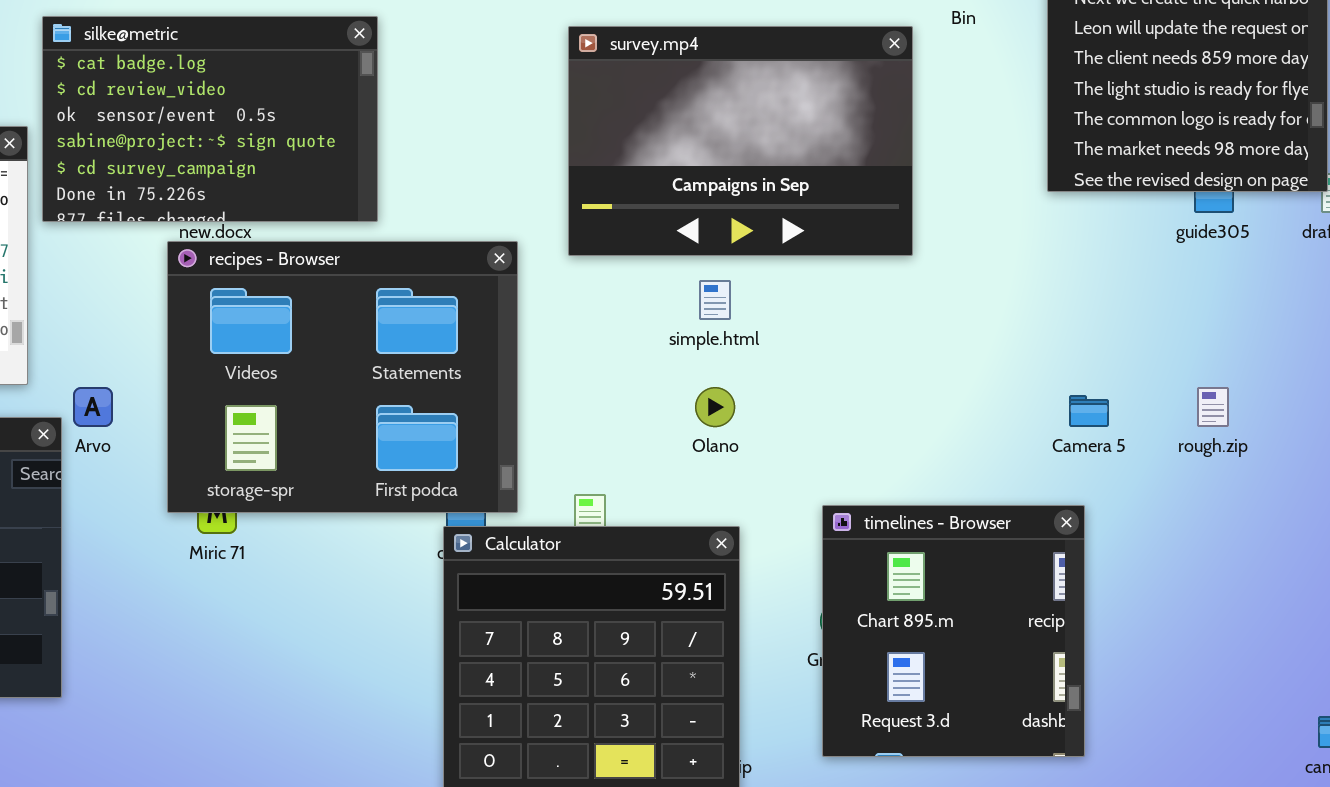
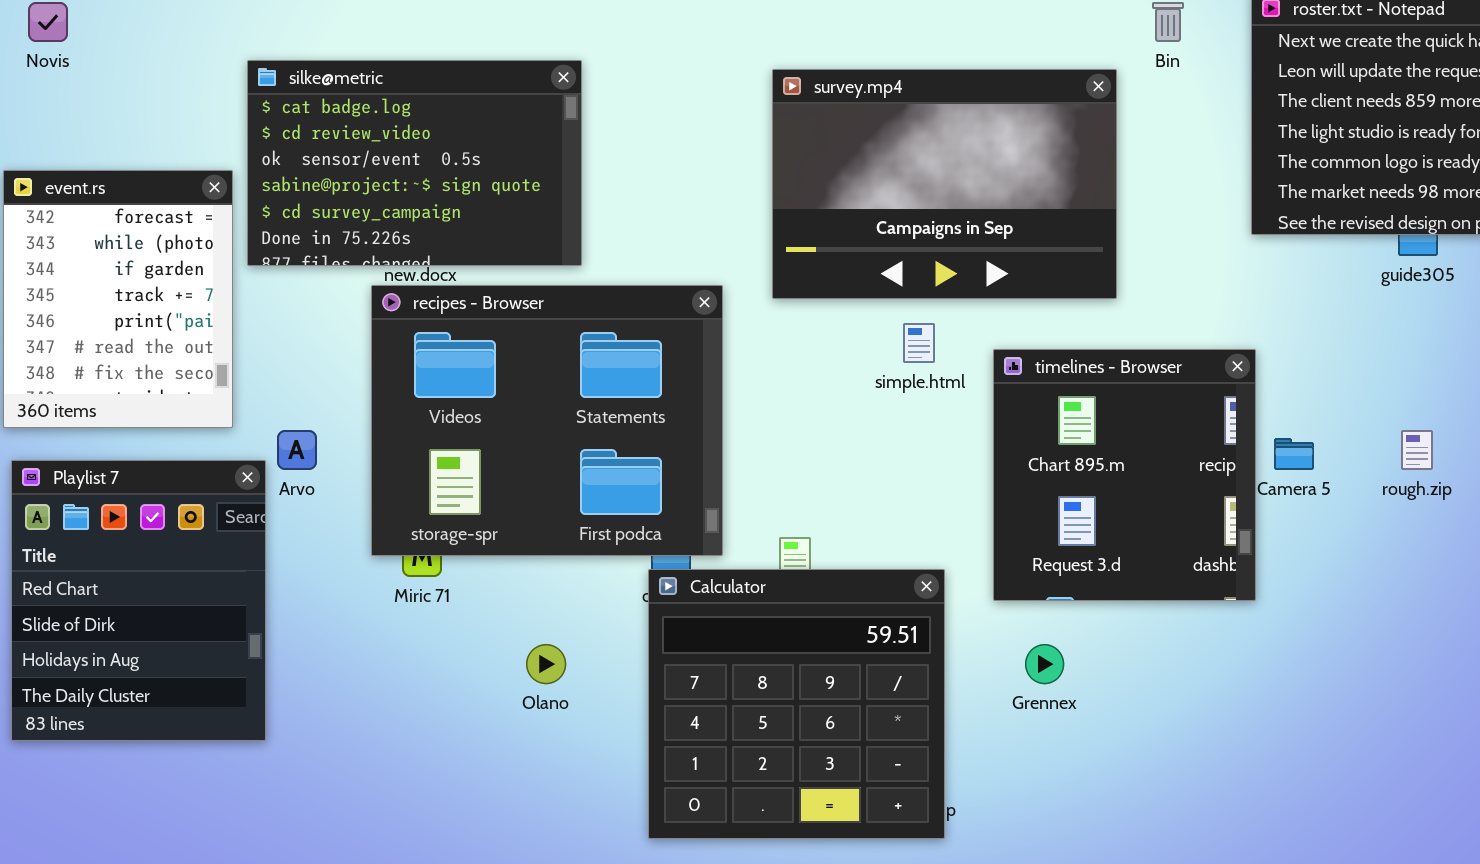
Olano: [695,387,735,427] -> [526,644,566,684], moved
timelines - Browser: [822,505,1085,757] -> [993,349,1256,601], moved

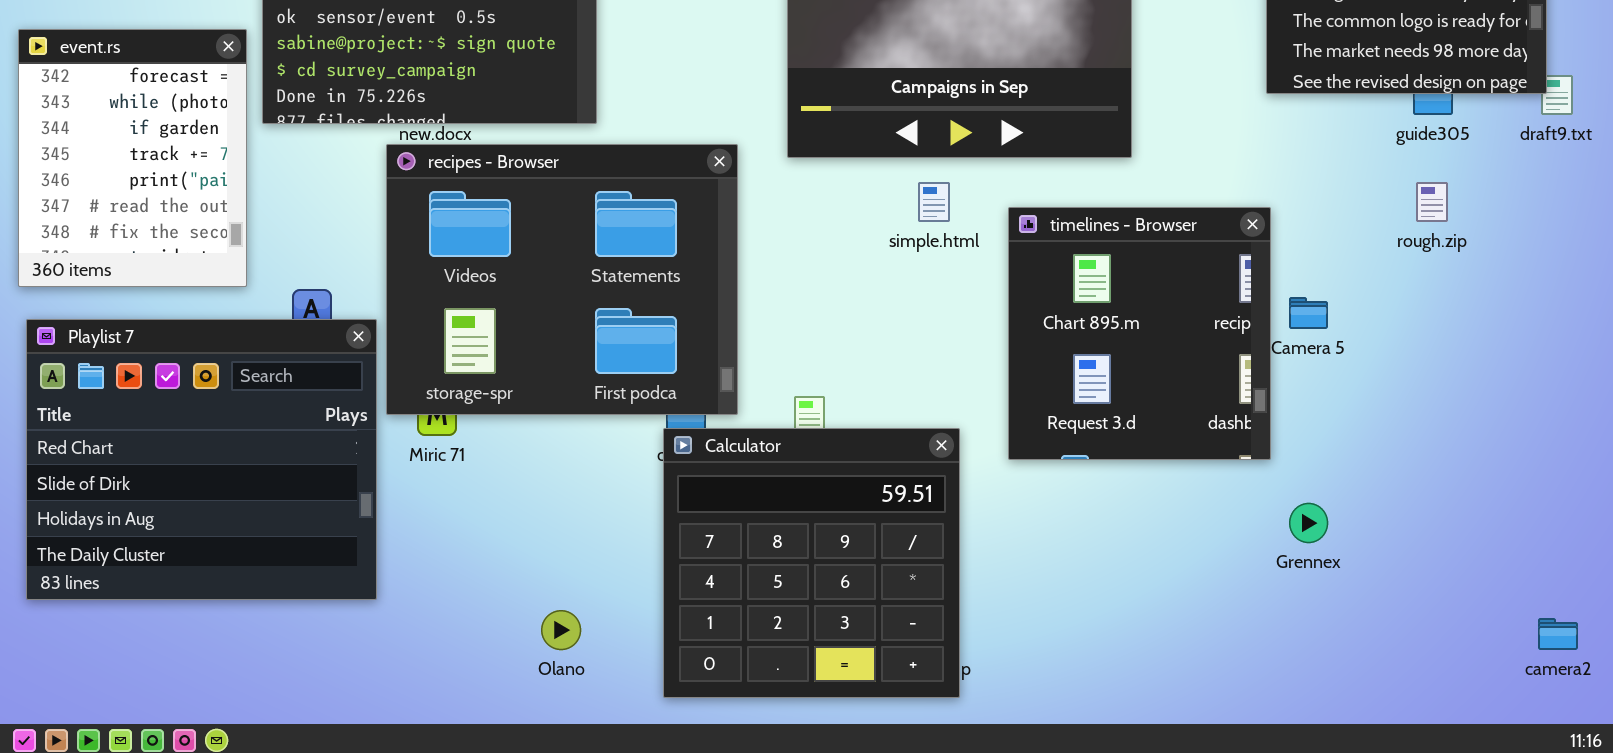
rough.zip: [1401,430,1433,470] -> [1416,182,1448,222], moved
Playlist 7: [11,460,266,741] -> [26,319,377,600], resized
Olano: [526,644,566,684] -> [541,610,581,650], moved
Grennex: [1025,644,1064,684] -> [1289,503,1328,543], moved

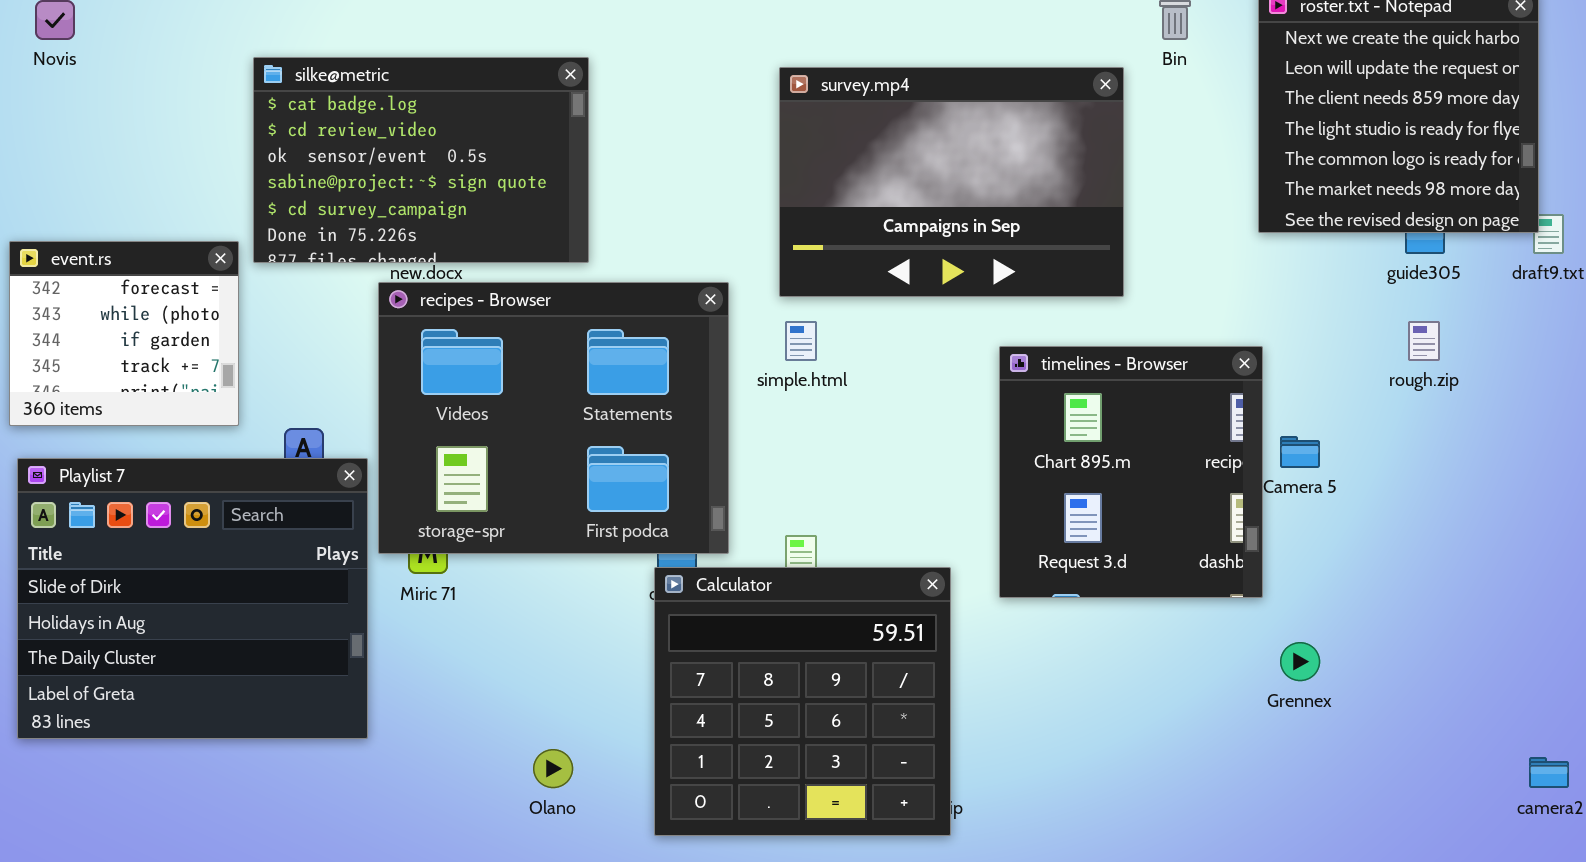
event.rs: [18,29,247,287] -> [9,241,239,426], resized
simple.html: [918,182,950,222] -> [785,321,817,361], moved
Playlist 7: [26,319,377,600] -> [17,458,368,739], scrolled down 1 row

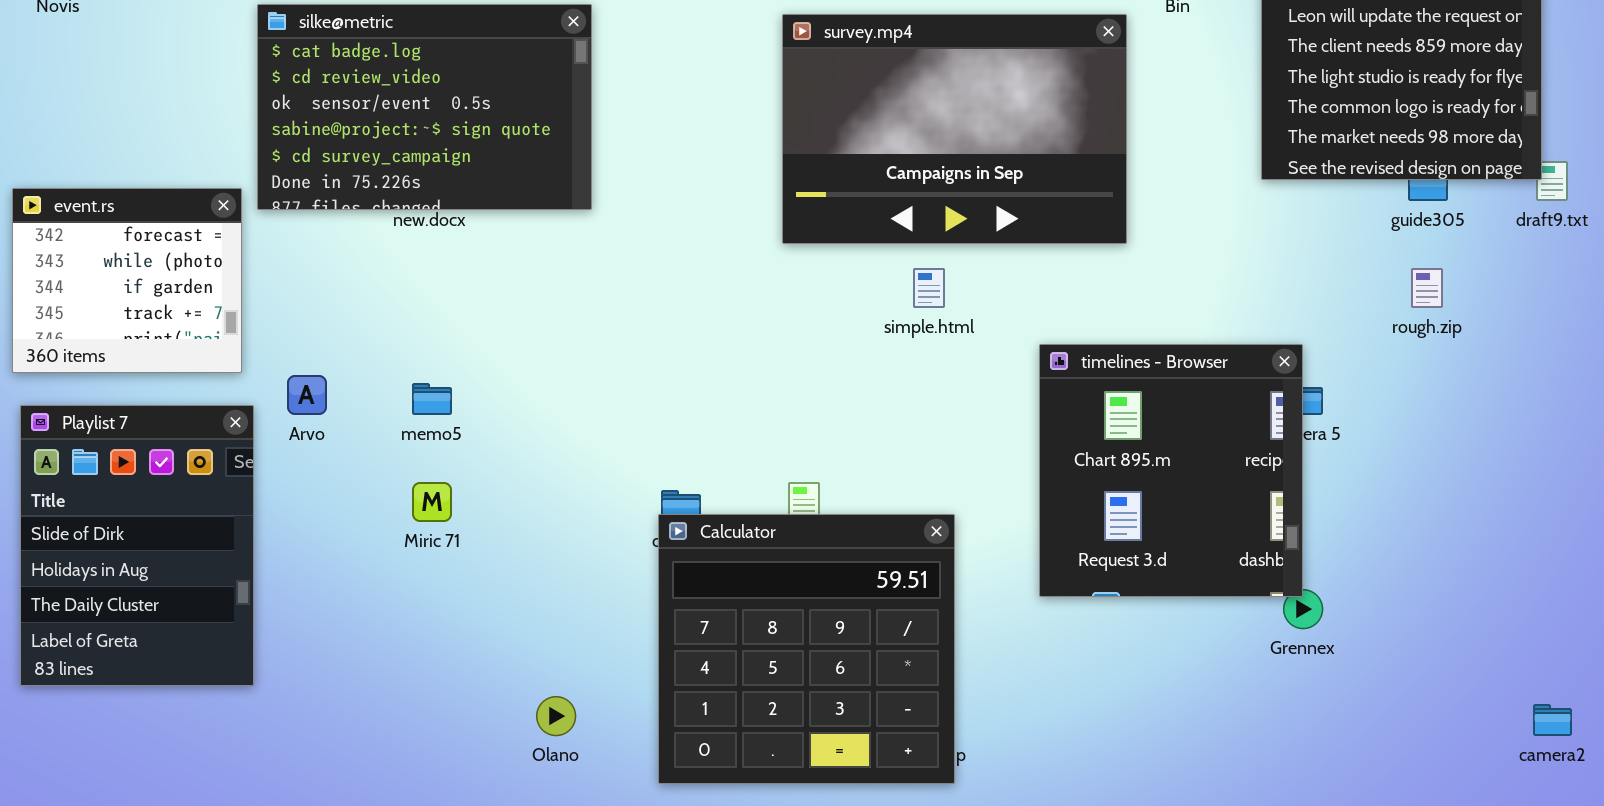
recipes - Browser: [378,282,729,554] -> none, closed
simple.html: [785,321,817,361] -> [913,268,945,308], moved
timelines - Browser: [999,346,1263,598] -> [1039,344,1303,597], moved
Playlist 7: [17,458,368,739] -> [20,405,254,686], resized

